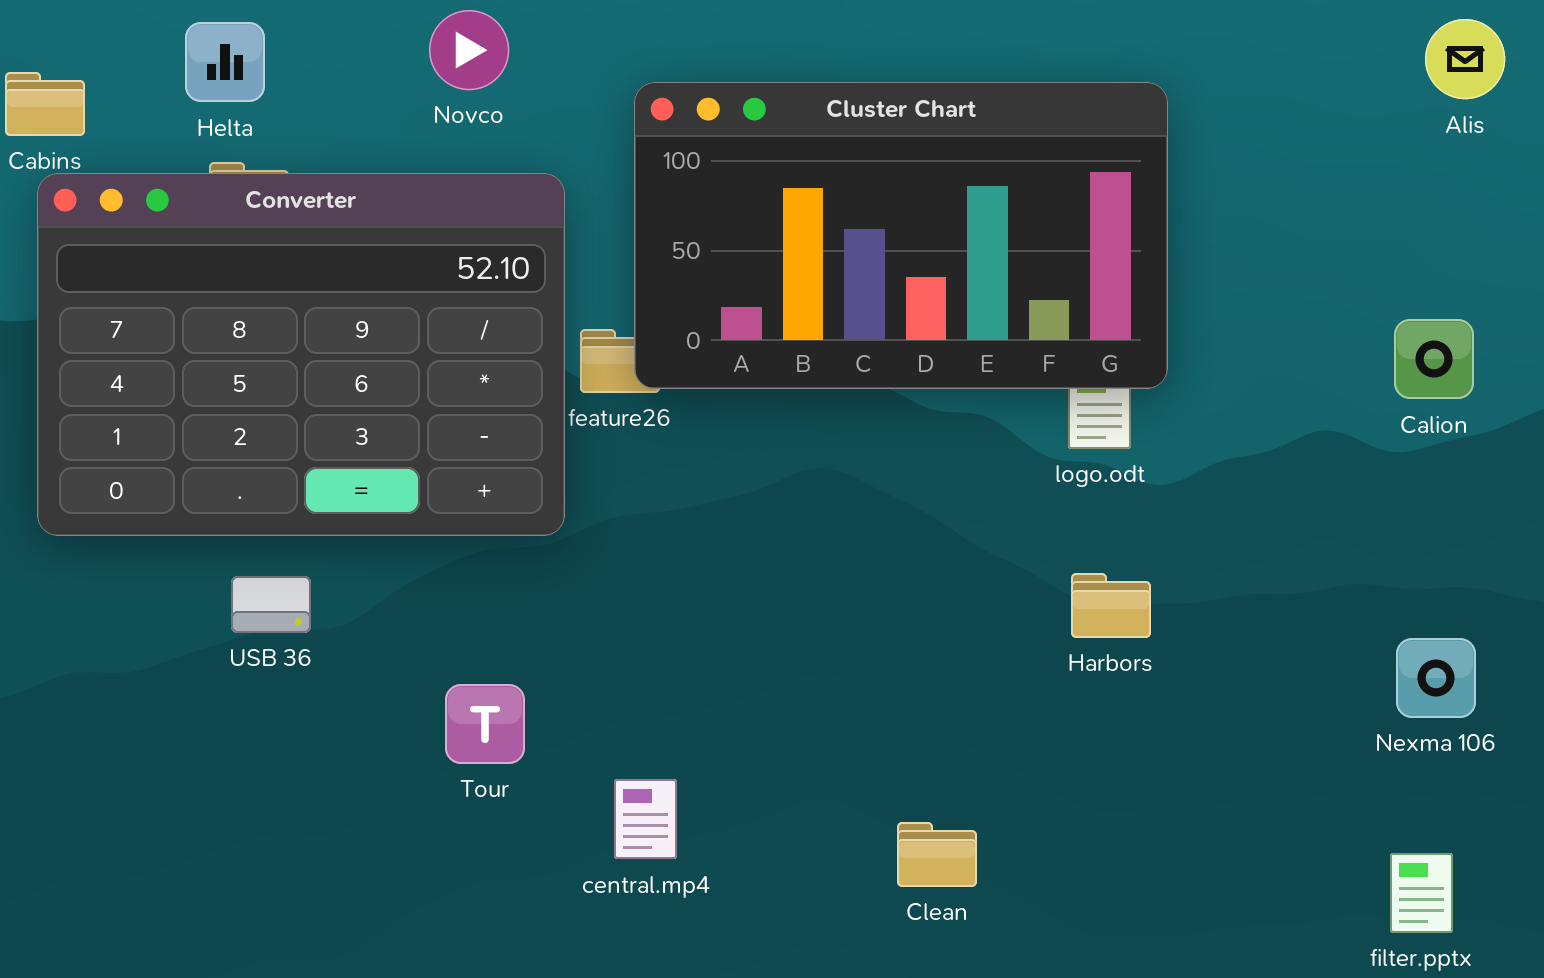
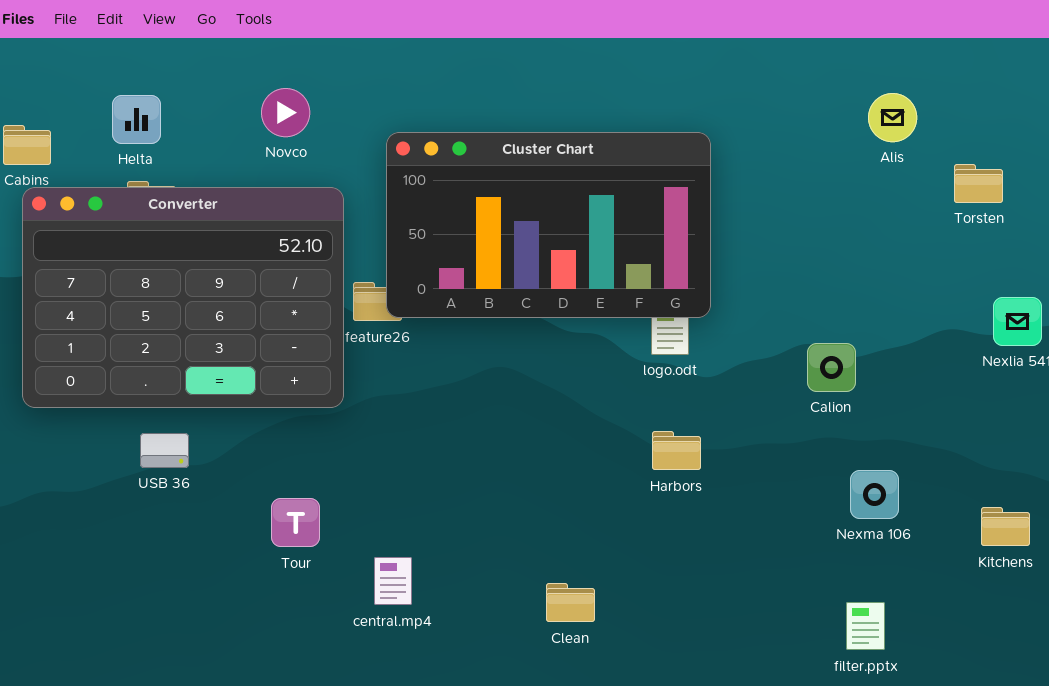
Calion: [1394,319,1474,399] -> [807,343,856,392], moved

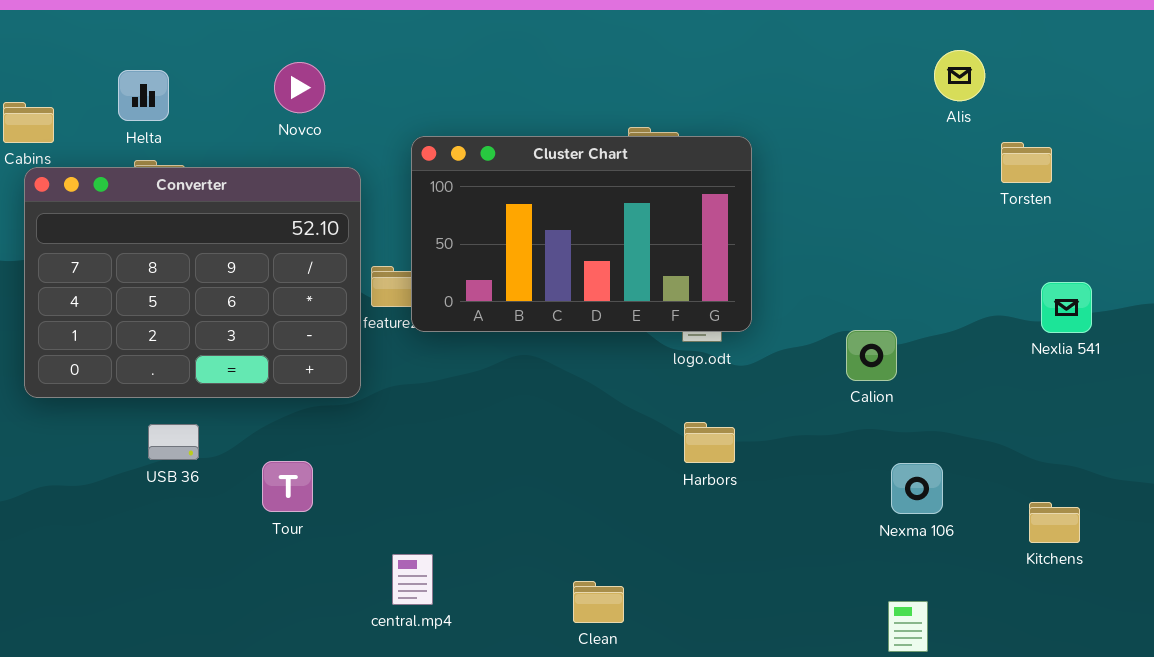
Alis: [868,93,917,142] -> [934,50,985,101], moved
Cluster Chart: [386,132,711,318] -> [411,136,752,332], moved
Tour: [271,498,320,547] -> [262,461,313,512], moved

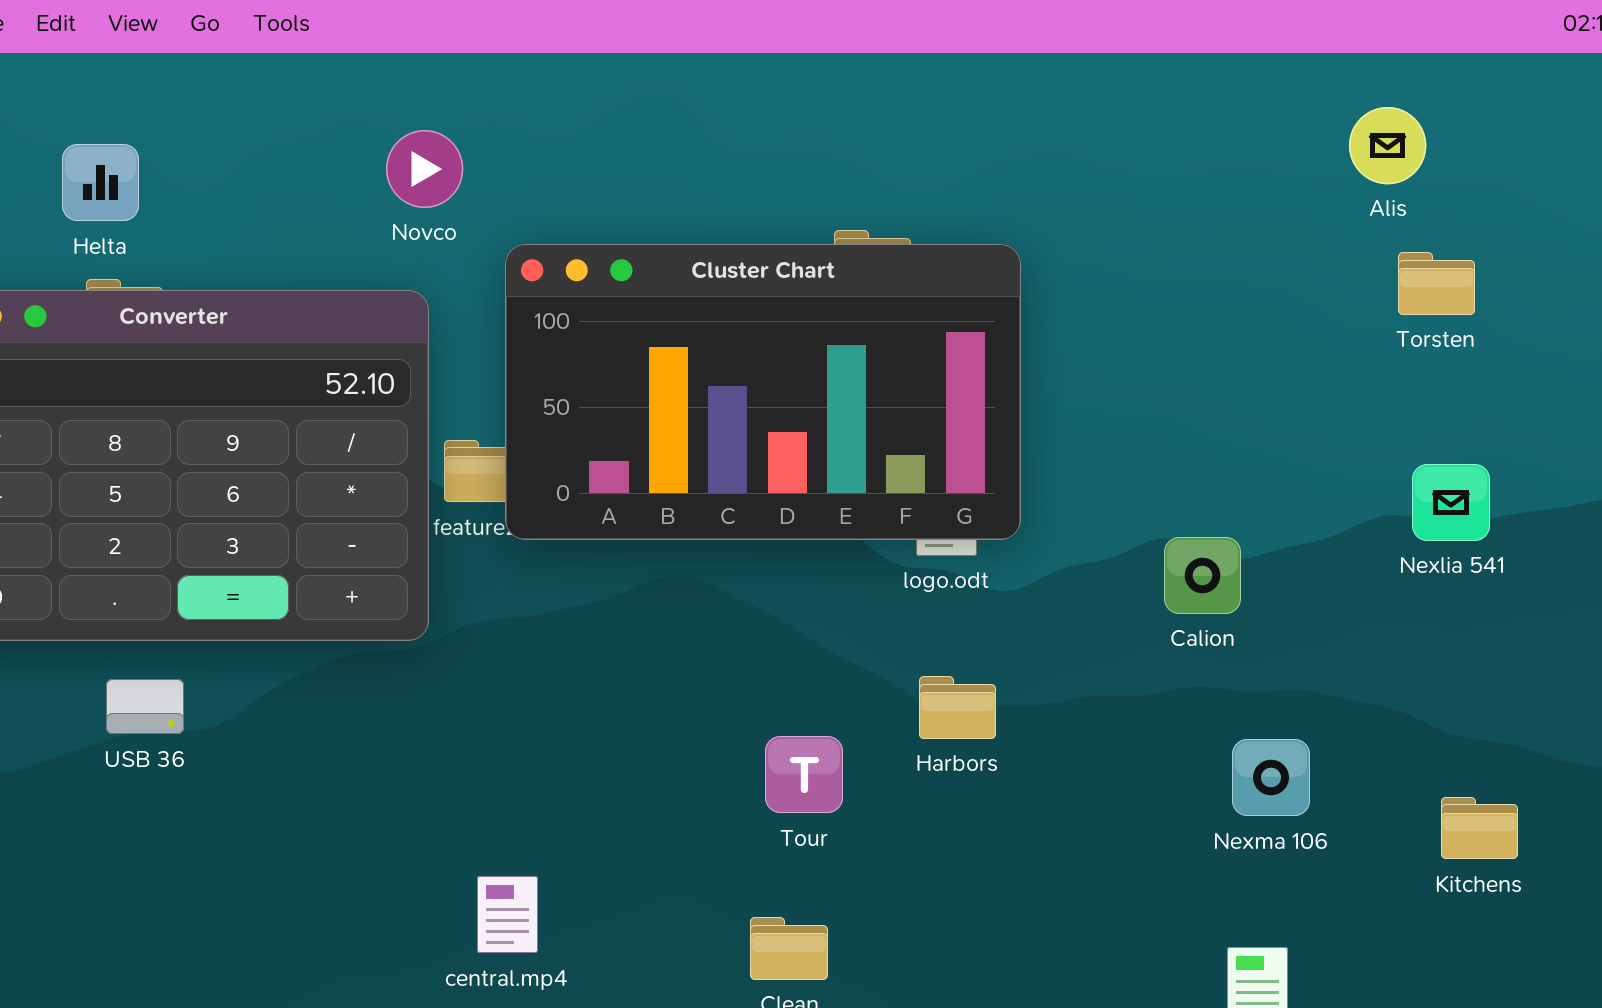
Alis: [934,50,985,101] -> [1349,107,1426,184], moved
Novco: [274,62,325,113] -> [386,130,463,208], moved
Nexlia 541: [1041,282,1092,333] -> [1412,464,1490,541], moved
Tour: [262,461,313,512] -> [765,736,843,813], moved

